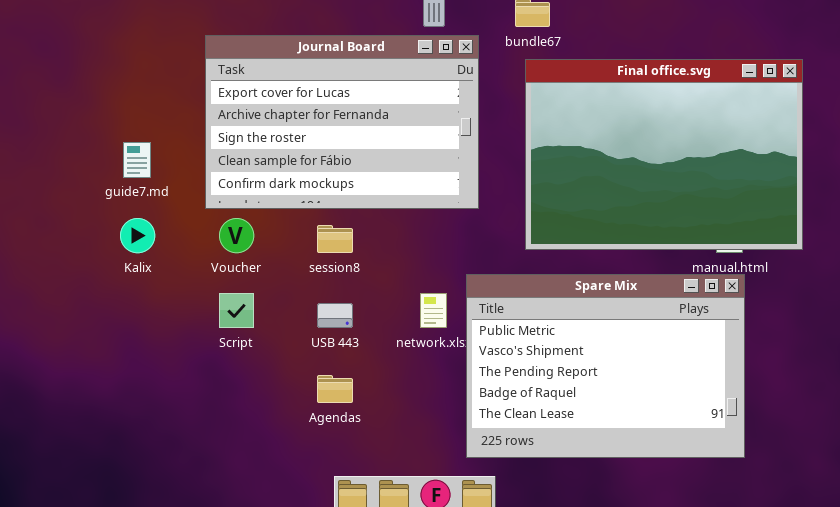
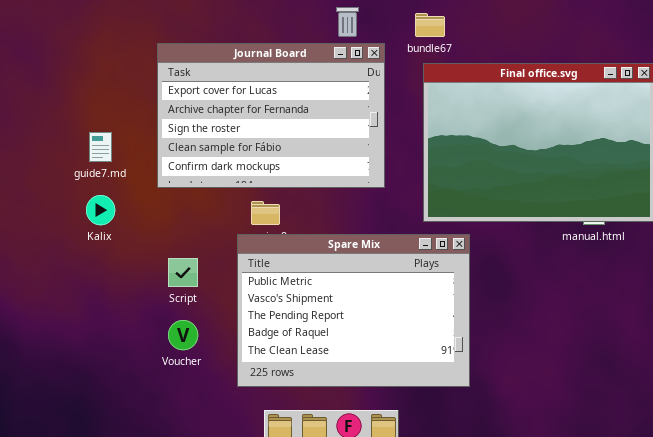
Voucher: [219,218,254,253] -> [168,320,198,350], moved
Spare Mix: [466,274,745,458] -> [237,234,470,387], moved

